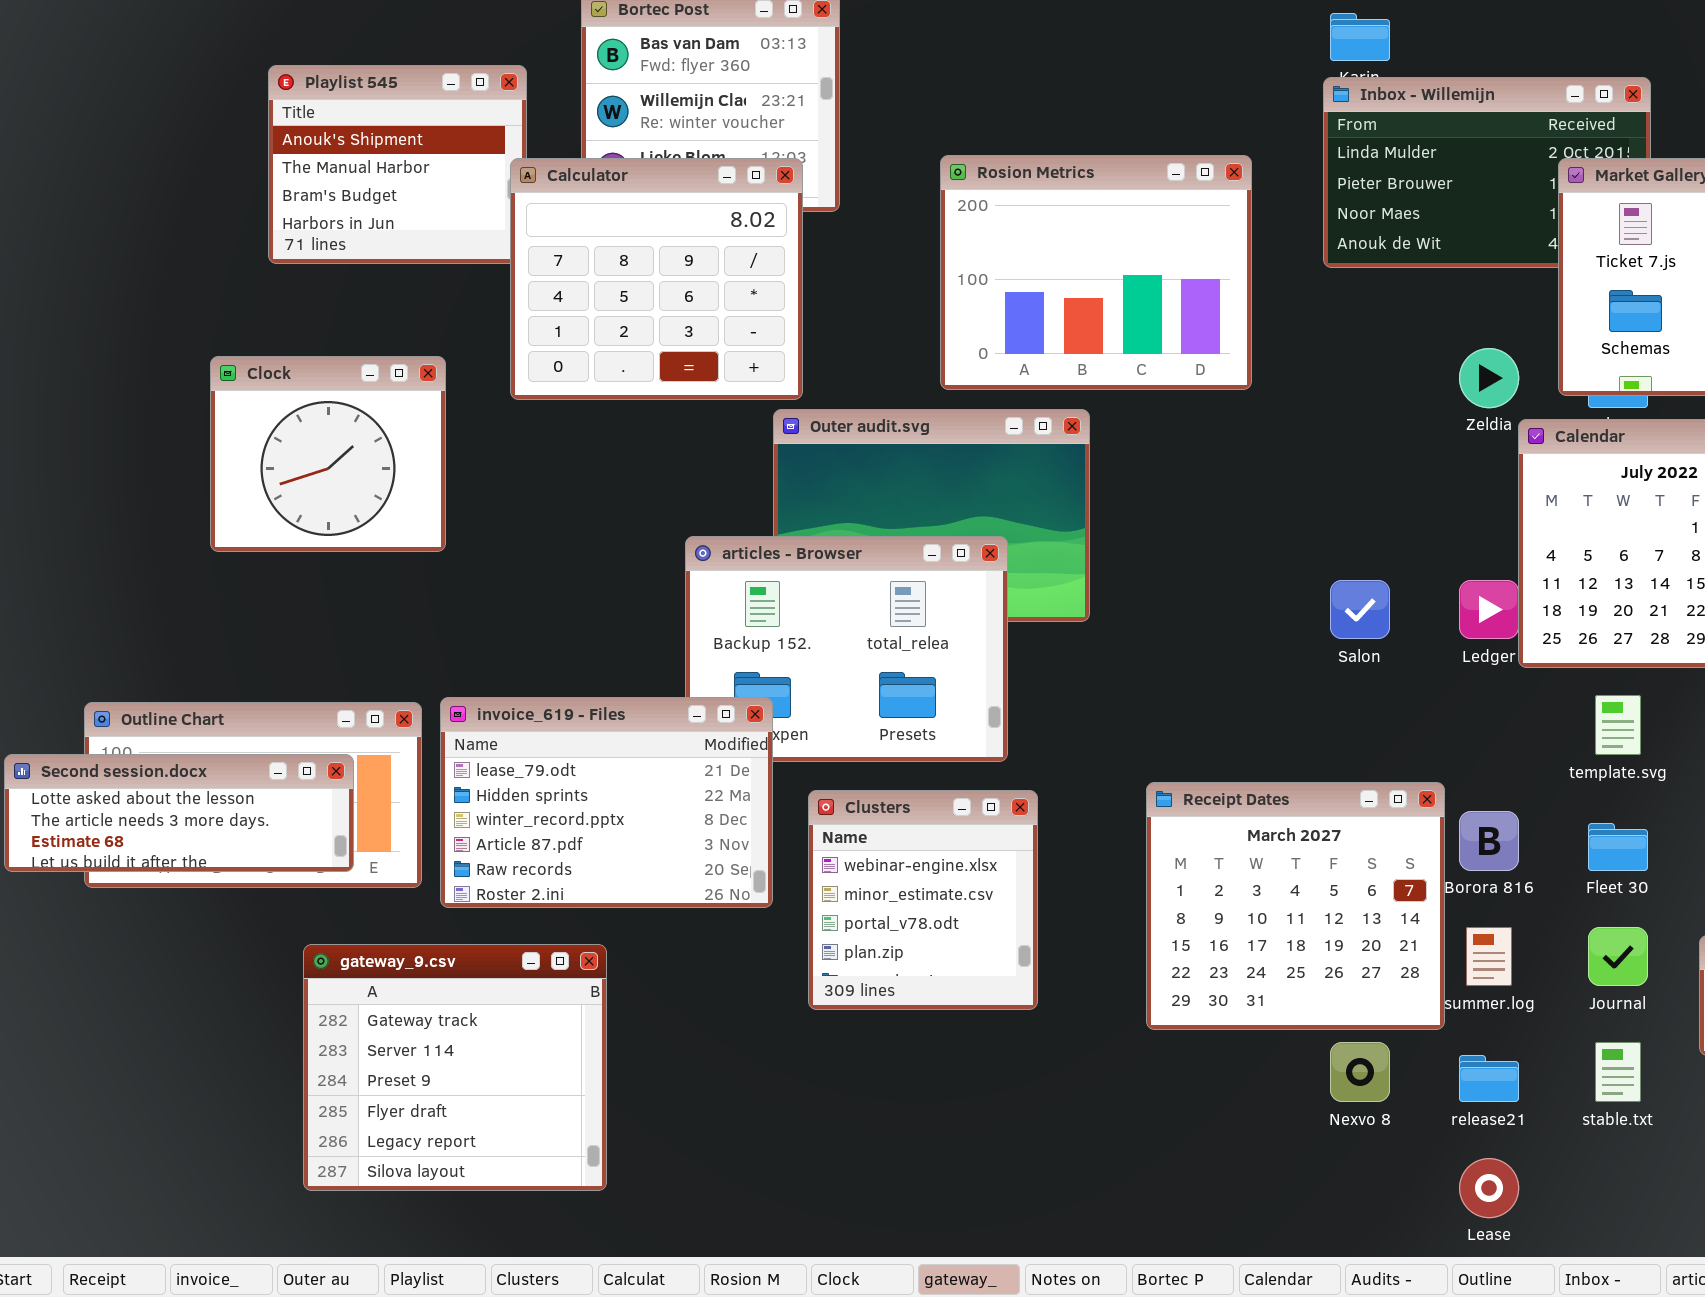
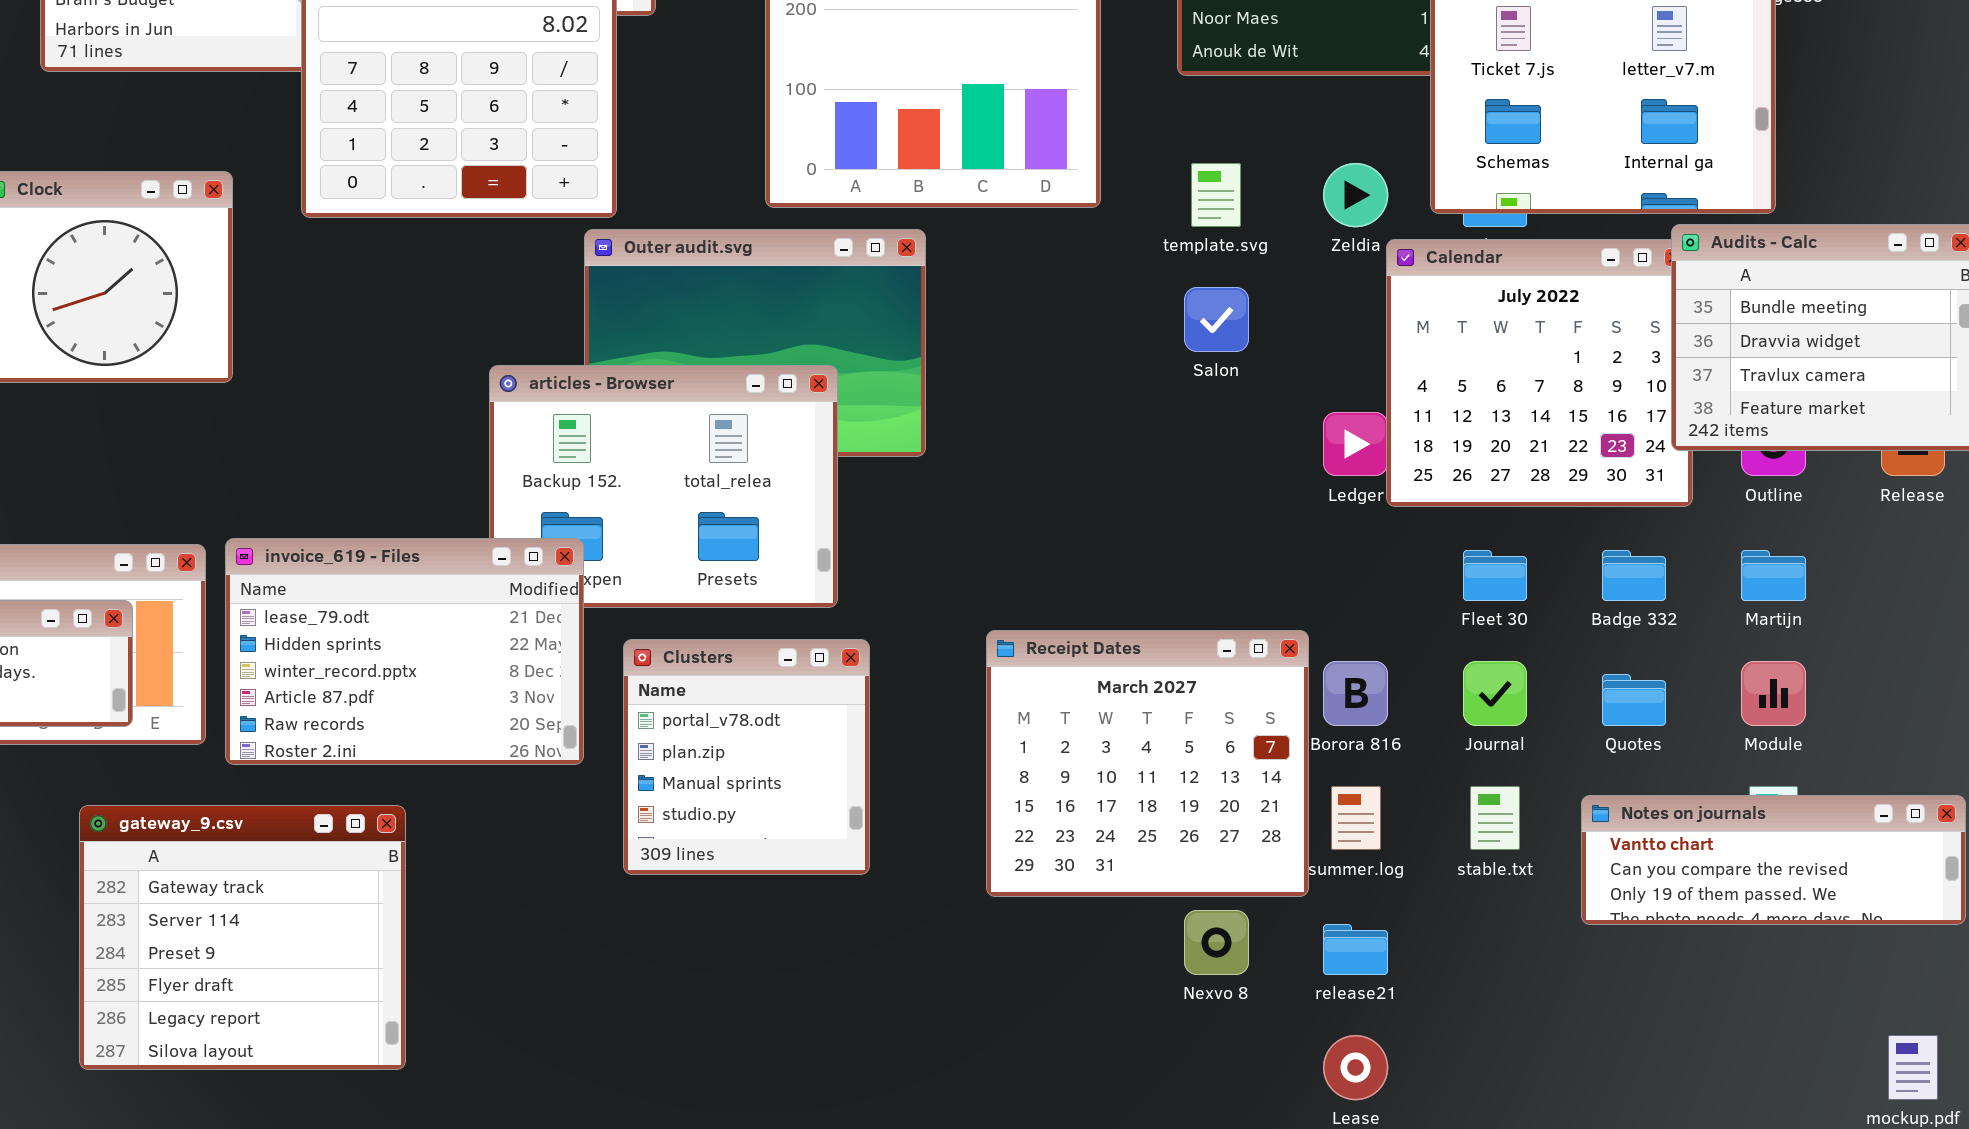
Salon: [1330,580,1390,639] -> [1184,287,1249,352], moved
template.svg: [1595,695,1641,755] -> [1191,163,1241,227], moved
Clusters: [808,790,1038,1010] -> [623,639,870,875], scrolled down 2 rows
Fleet 30: [1588,823,1648,871] -> [1463,550,1527,601], moved
Journal: [1588,927,1648,986] -> [1463,661,1527,726], moved
stable.txt: [1595,1042,1641,1102] -> [1470,786,1520,850], moved

